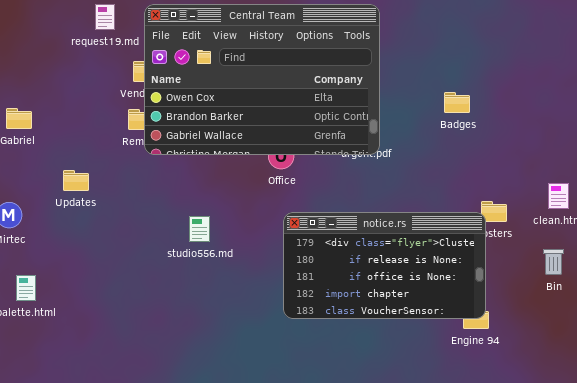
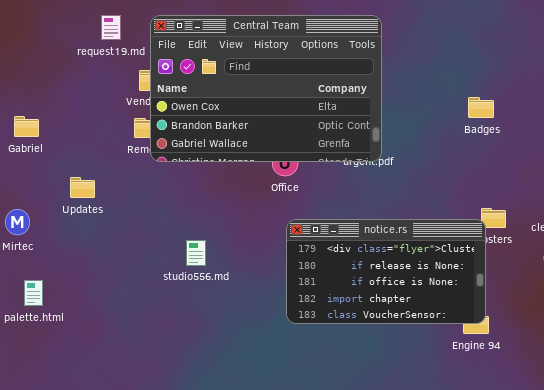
Badges: [444,92,470,113] -> [468,97,494,118], moved
studio556.md: [189,216,210,242] -> [186,240,206,266], moved

